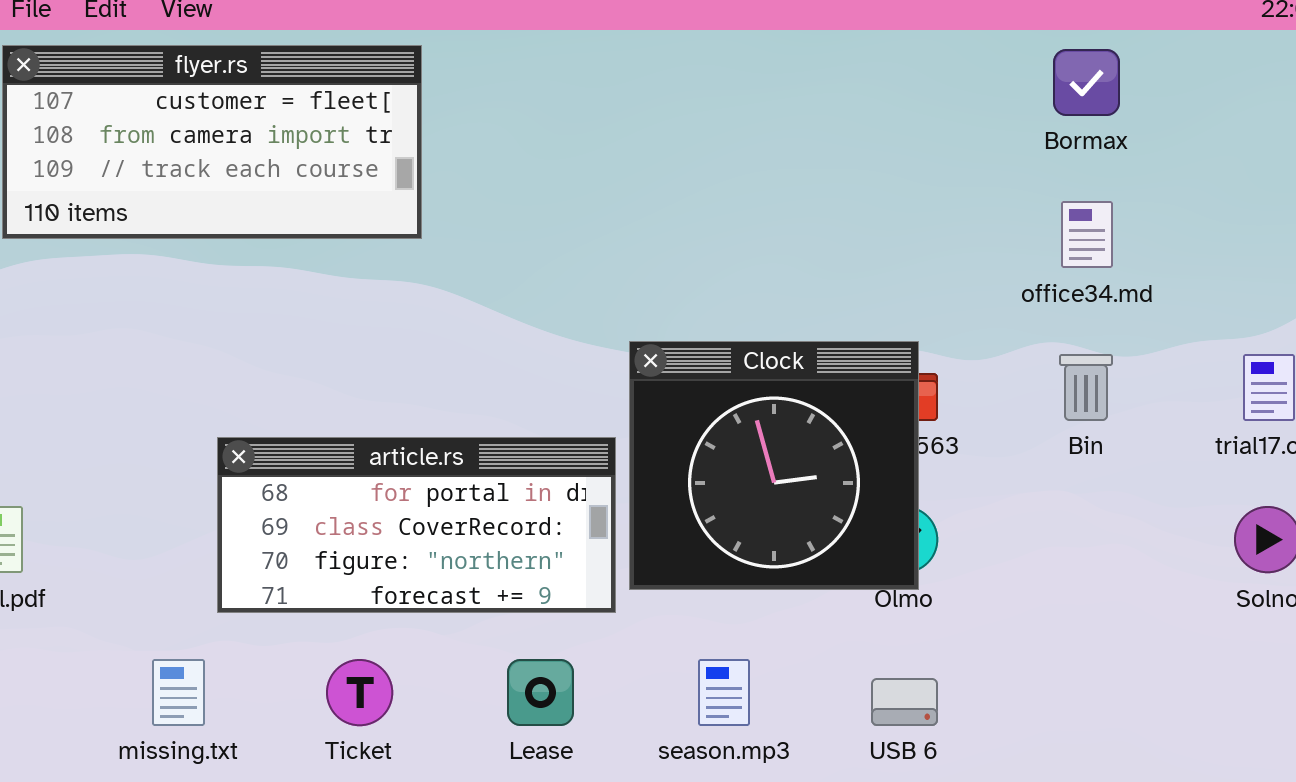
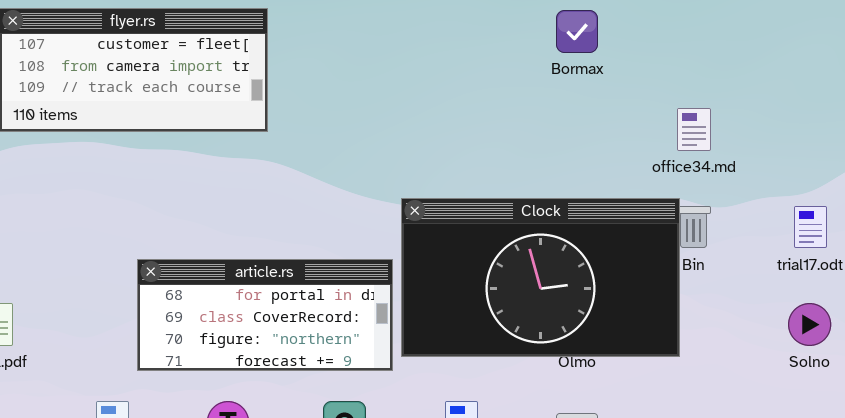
Bormax: [1053,49,1120,116] -> [556,10,598,53], moved
Clock: [629,341,919,590] -> [401,198,680,357], resized

